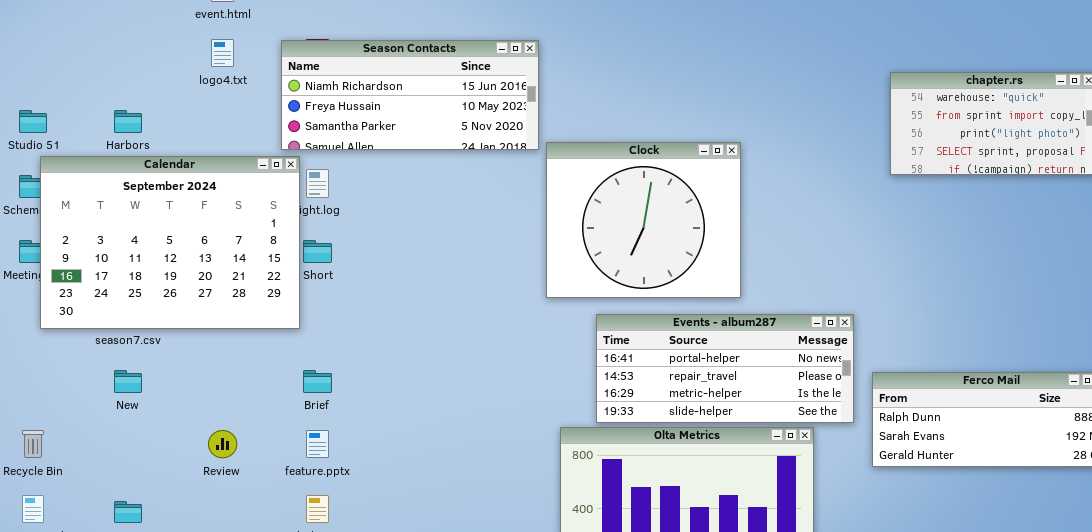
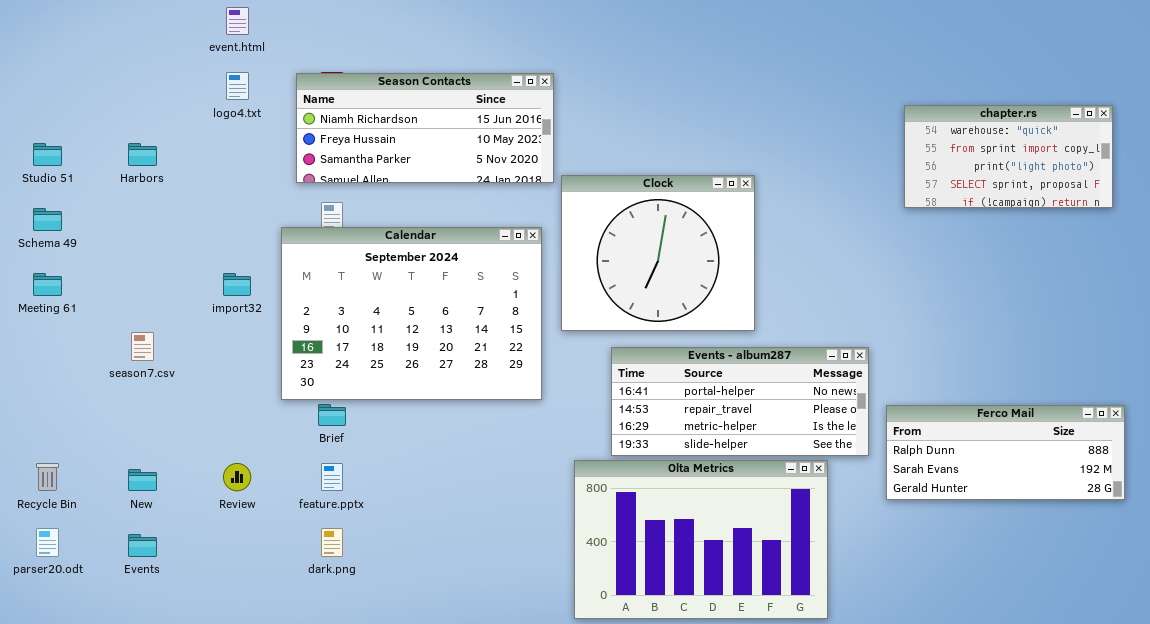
Calendar: [40,156,300,329] -> [281,227,542,400], moved
New: [114,370,142,393] -> [128,469,157,491], moved

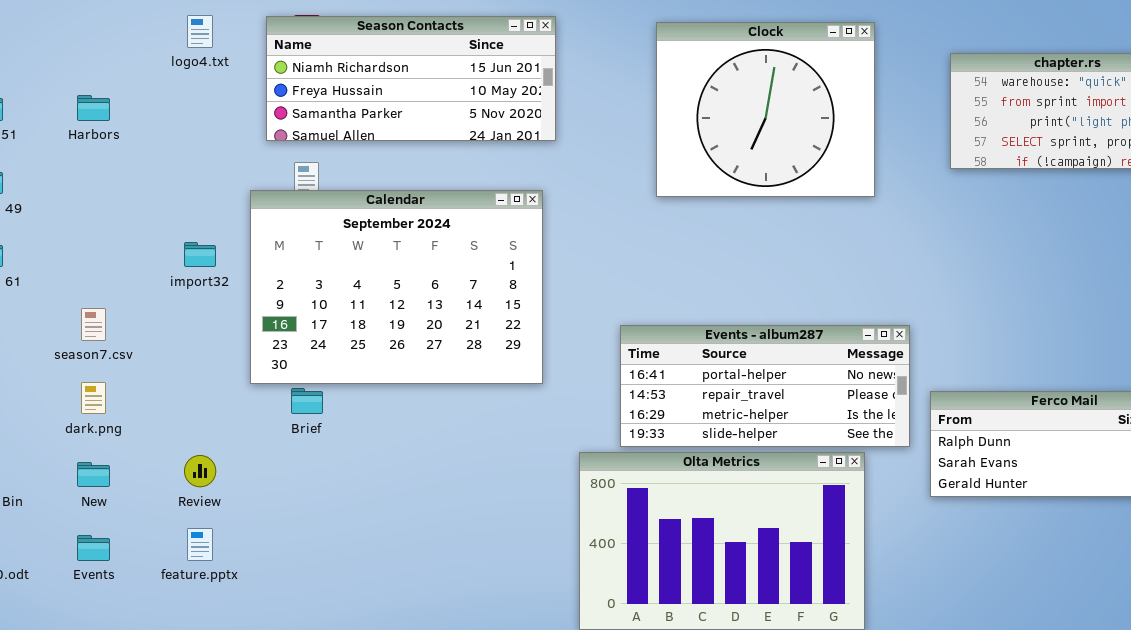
Clock: [561,175,755,331] -> [656,22,875,197], moved
feature.pptx: [321,463,343,491] -> [187,528,213,561], moved
dark.png: [321,528,343,557] -> [81,382,106,414], moved

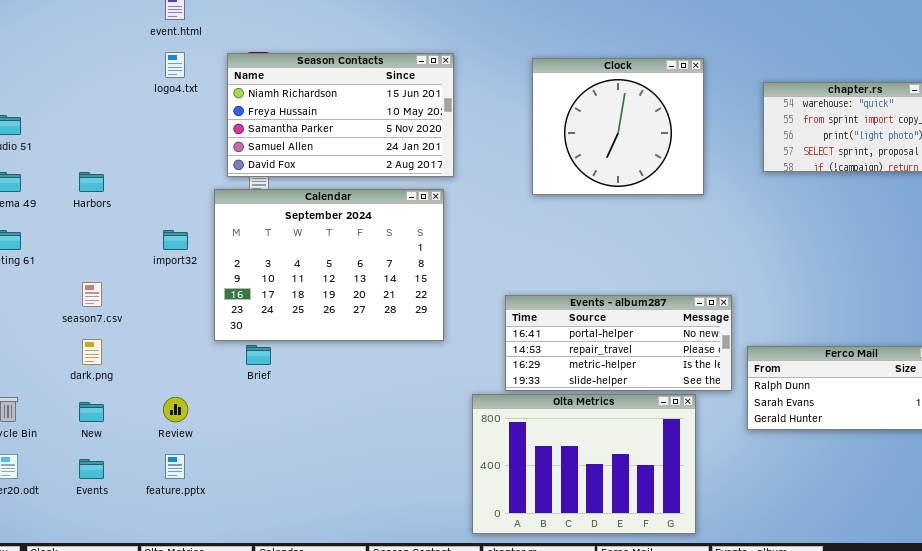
Season Contacts: [266,16,556,141] -> [227,53,454,177], resized
Harbors: [77,95,110,121] -> [79,172,104,192], moved

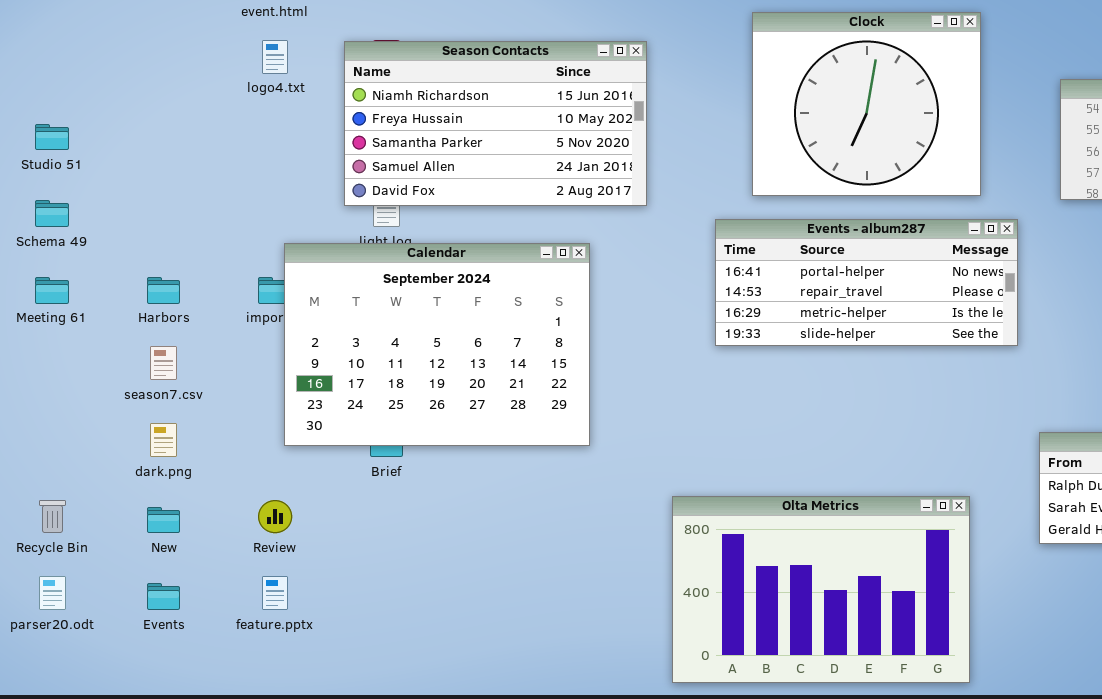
Clock: [532,58,704,195] -> [752,12,981,196], moved
Harbors: [79,172,104,192] -> [147,277,180,304], moved
Calendar: [214,189,444,341] -> [284,243,590,446], moved
Events - album287: [505,295,732,391] -> [715,219,1018,346], moved

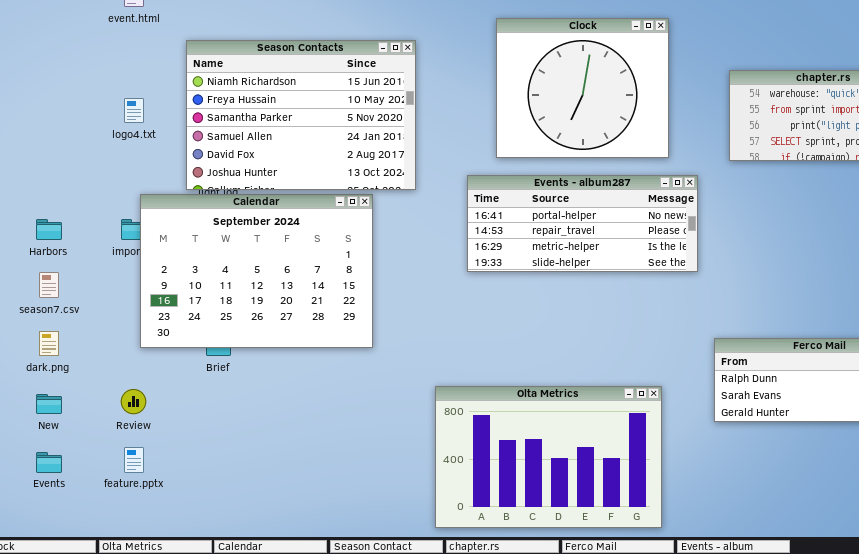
logo4.txt: [262,40,288,74] -> [124,98,144,123], moved
Season Contacts: [344,41,647,206] -> [186,40,416,190], resized

